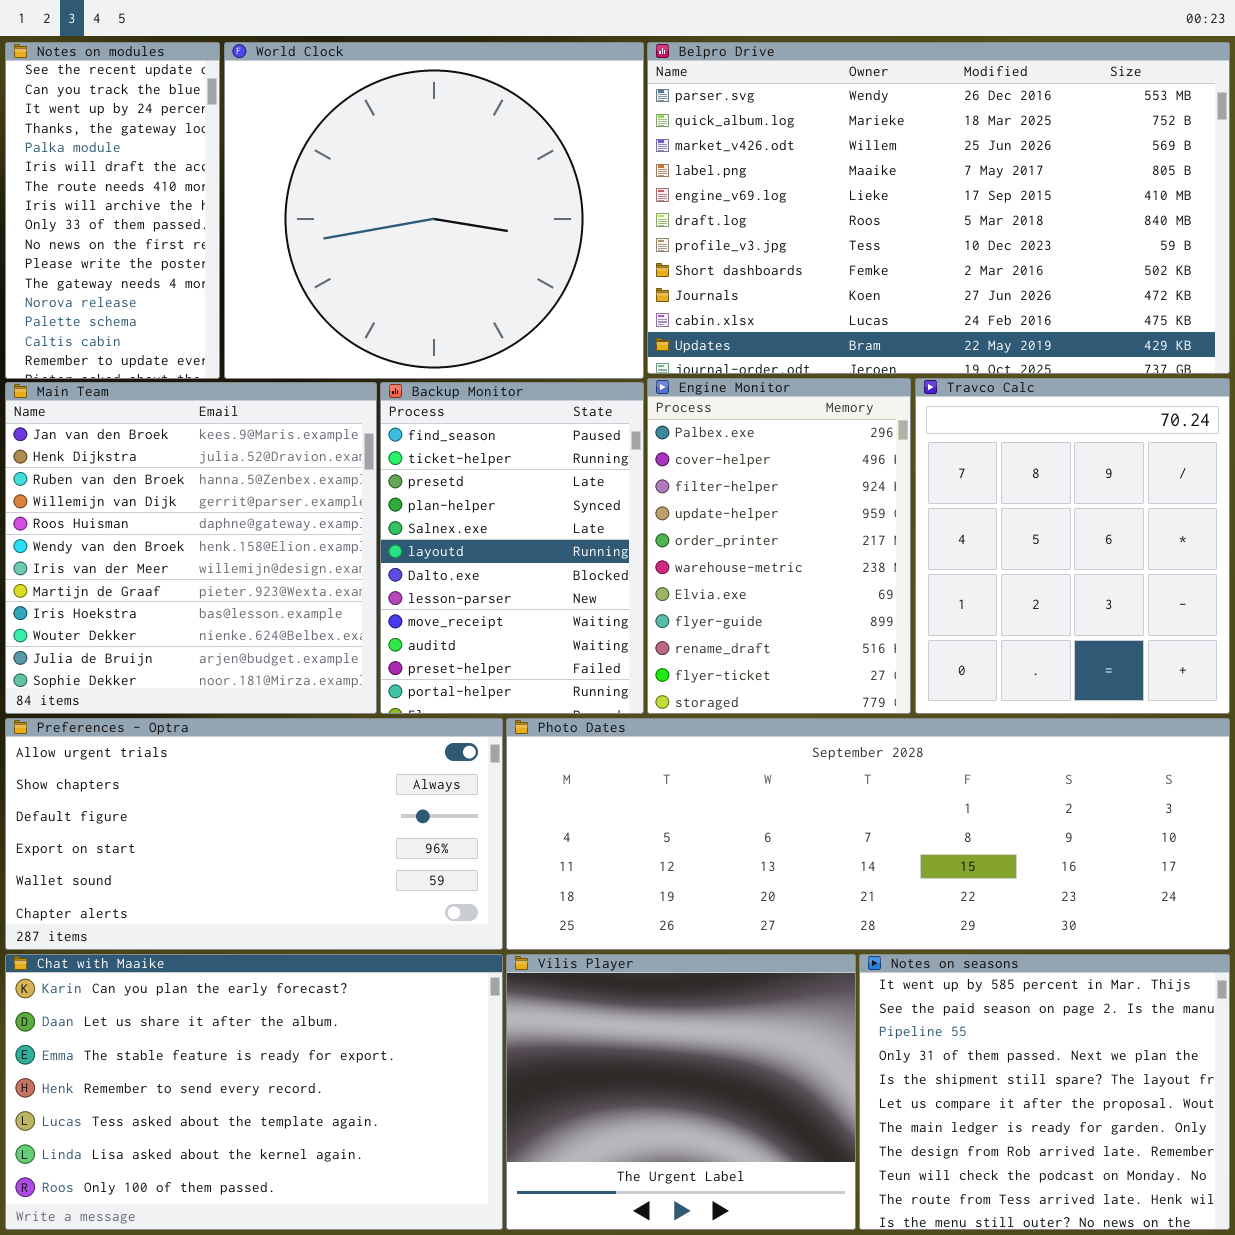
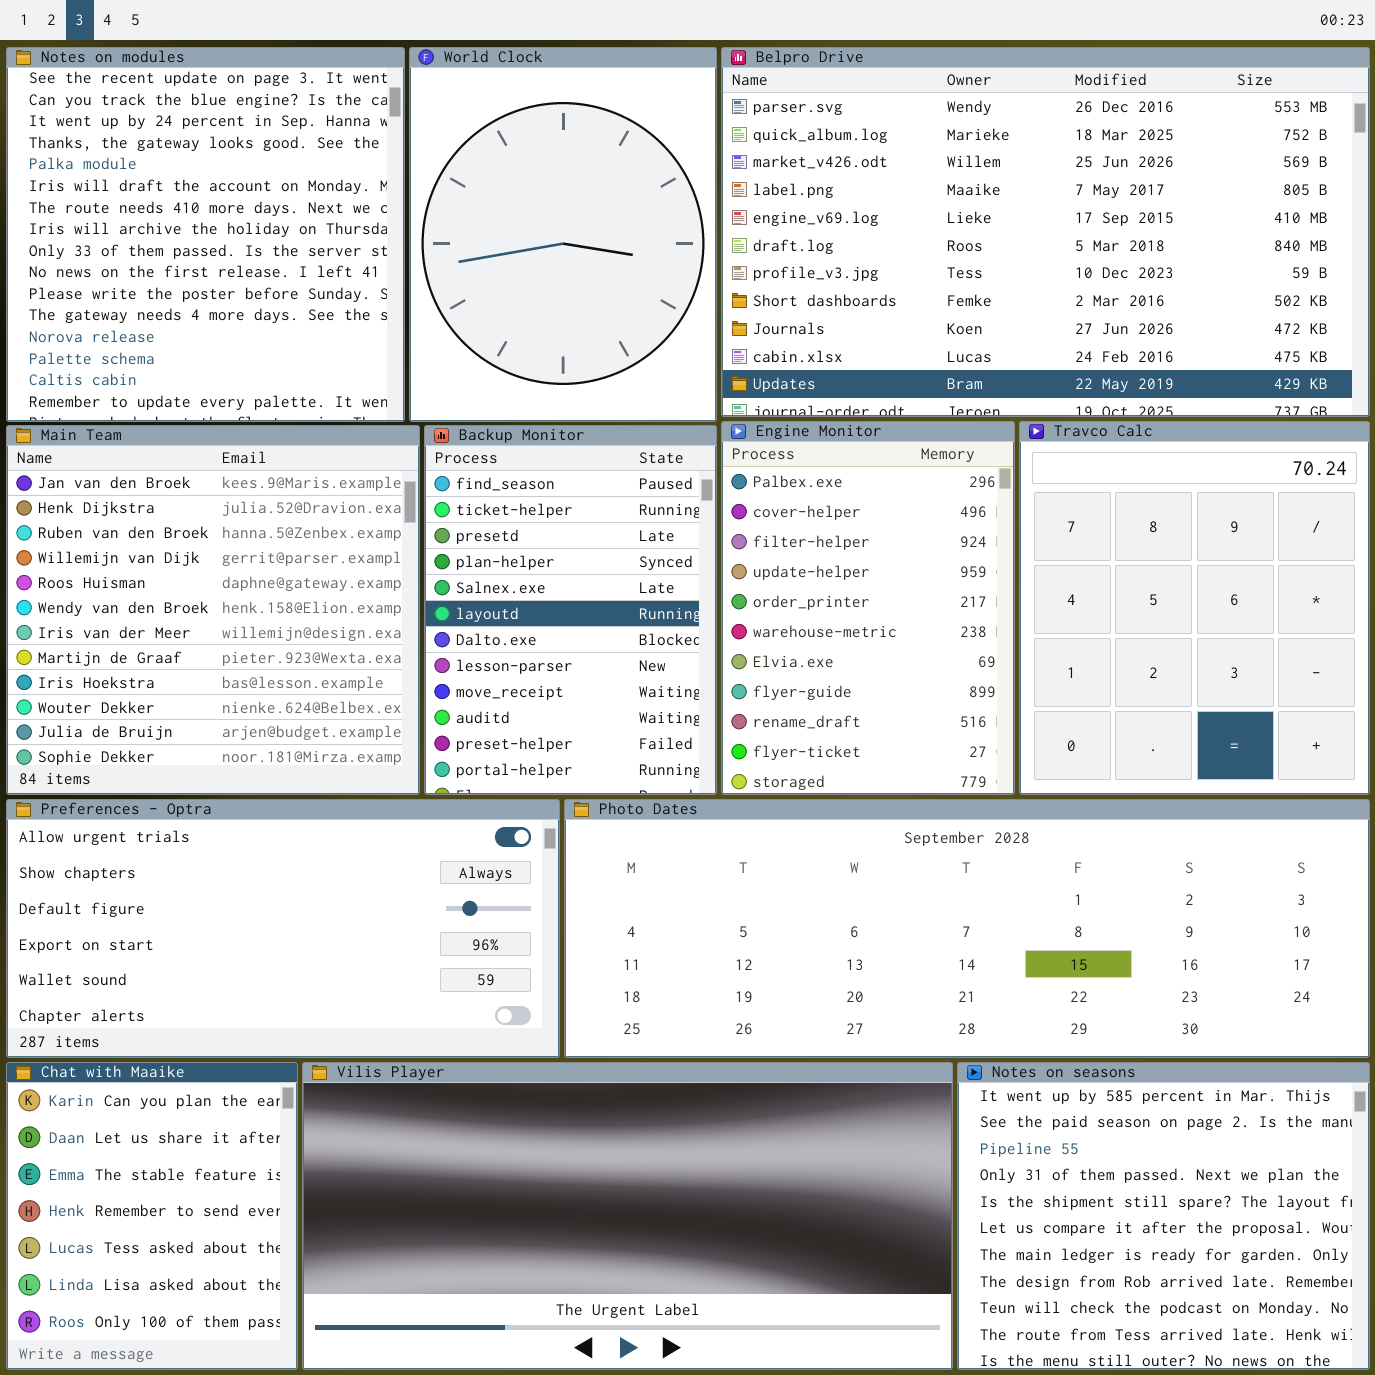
Notes on modules: [5,42,220,379] -> [6,47,405,422], resized
World Clock: [224,42,644,379] -> [409,47,717,422], resized
Chat with Maaike: [5,954,503,1230] -> [6,1062,298,1370], resized
Vilis Player: [506,954,856,1230] -> [302,1062,953,1370], resized

